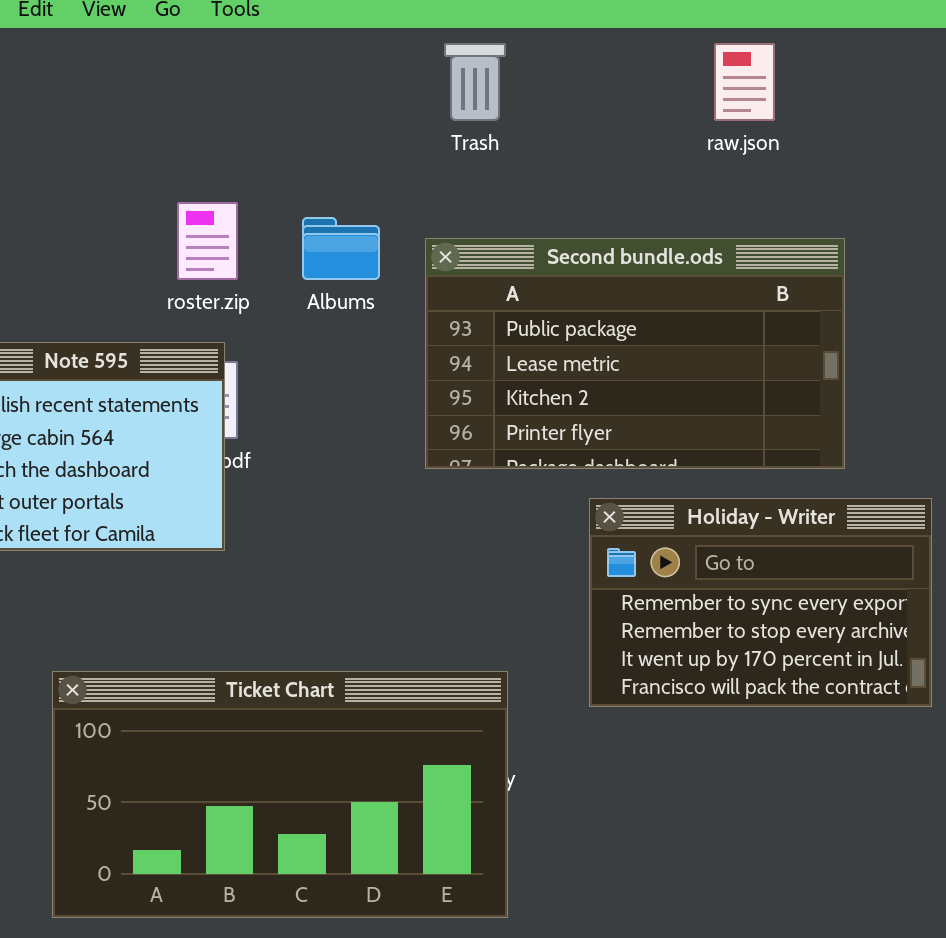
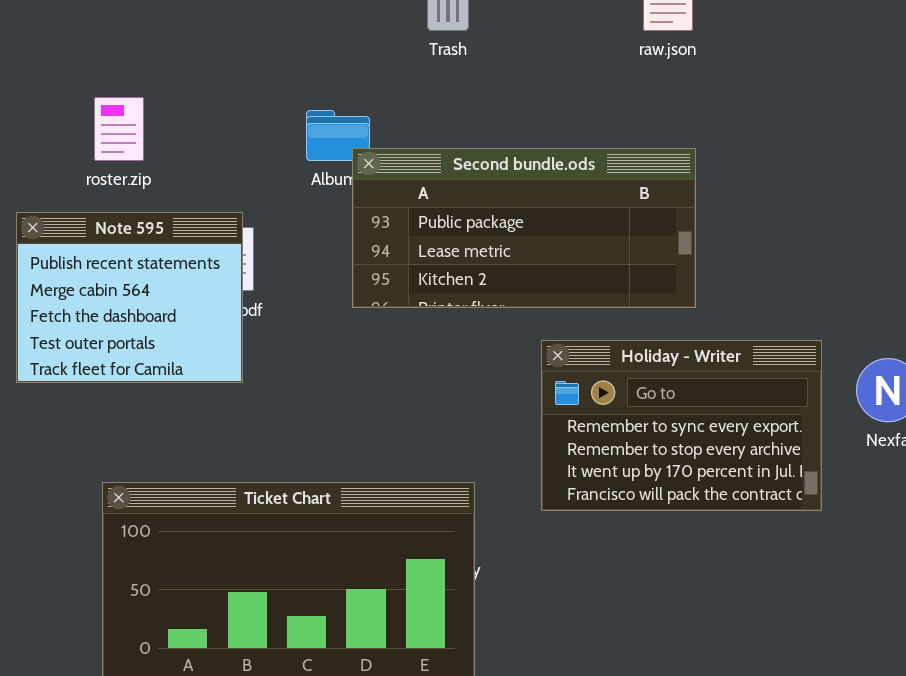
roster.zip: [177,202,238,280] -> [94,97,144,161], moved
Second bundle.ods: [425,238,845,469] -> [352,148,696,308], moved, resized

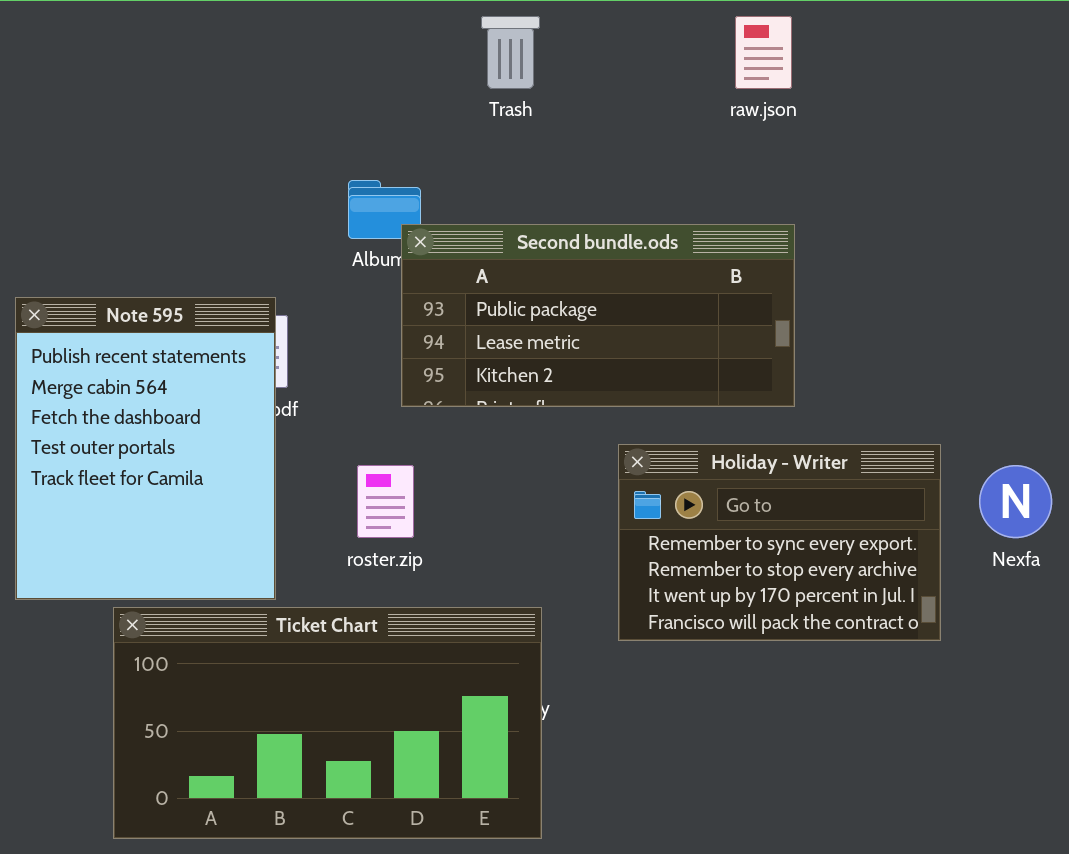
roster.zip: [94,97,144,161] -> [357,465,414,538], moved
Note 595: [16,212,243,383] -> [15,297,276,600], resized

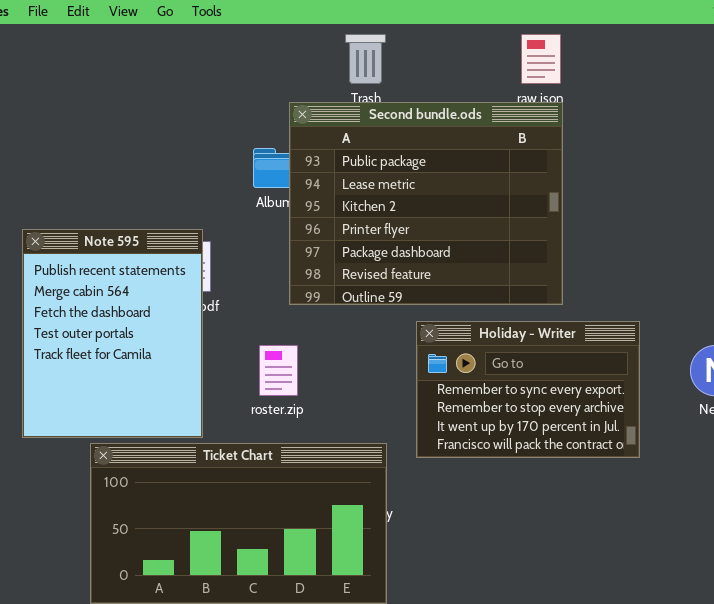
Second bundle.ods: [401,224,795,407] -> [289,102,563,305], resized
Holiday - Writer: [618,444,941,641] -> [416,321,640,458], moved

